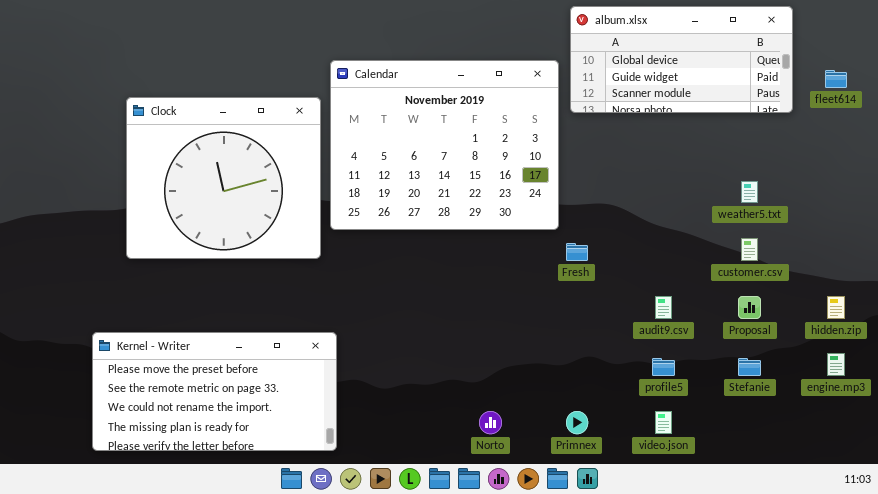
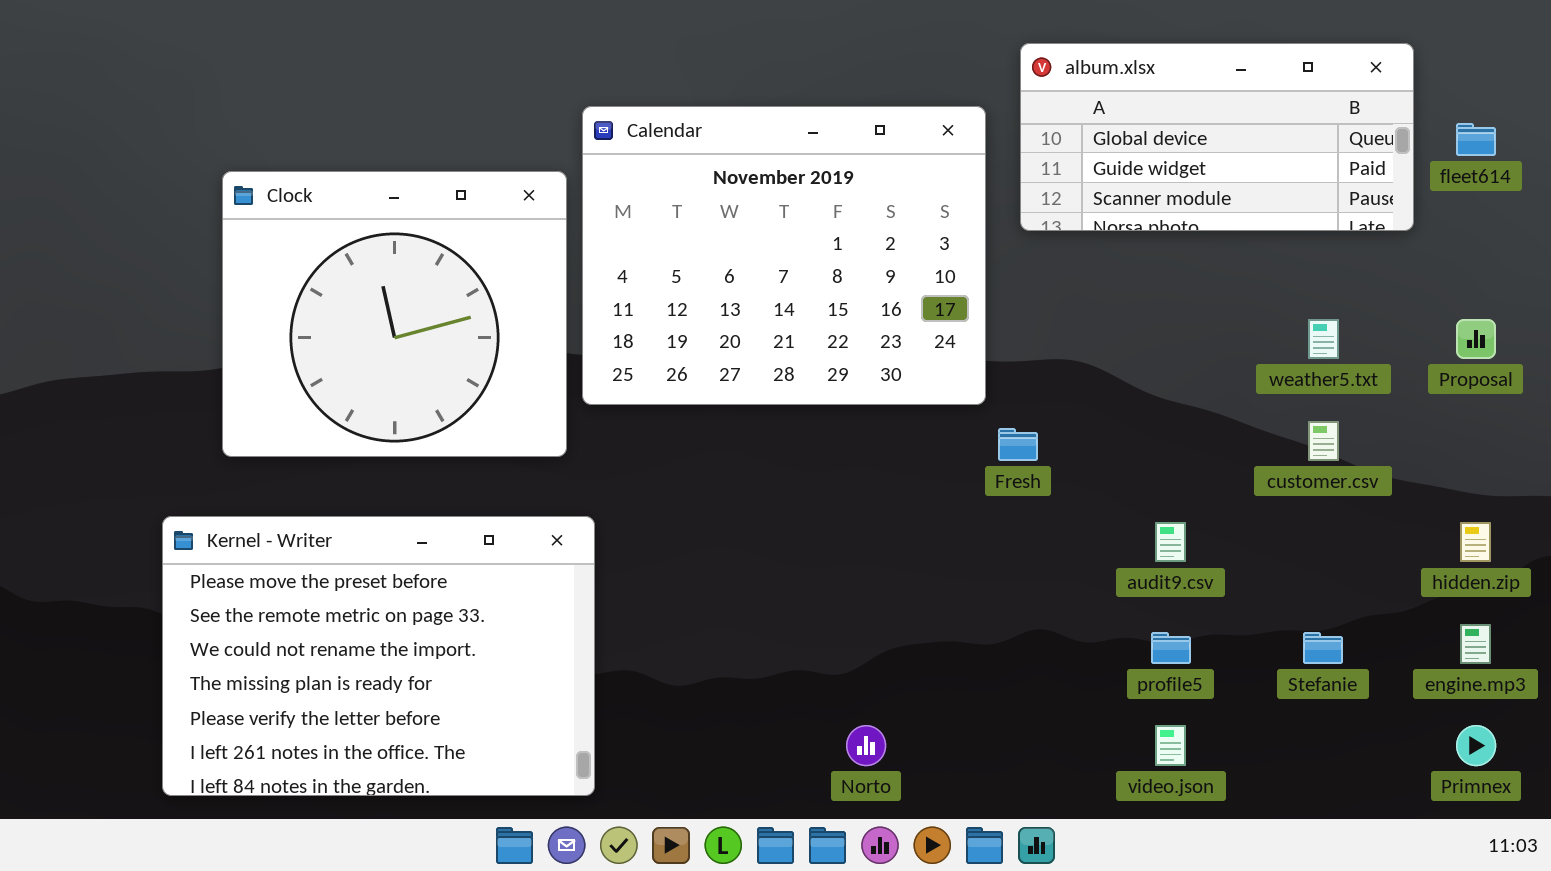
album.xlsx: [570,6,793,113] -> [1020,43,1414,231], moved
Proposal: [738,296,761,319] -> [1456,319,1496,359], moved
Kernel - Writer: [92,332,337,451] -> [162,516,595,796], resized
Primnex: [566,411,588,434] -> [1456,725,1496,766], moved

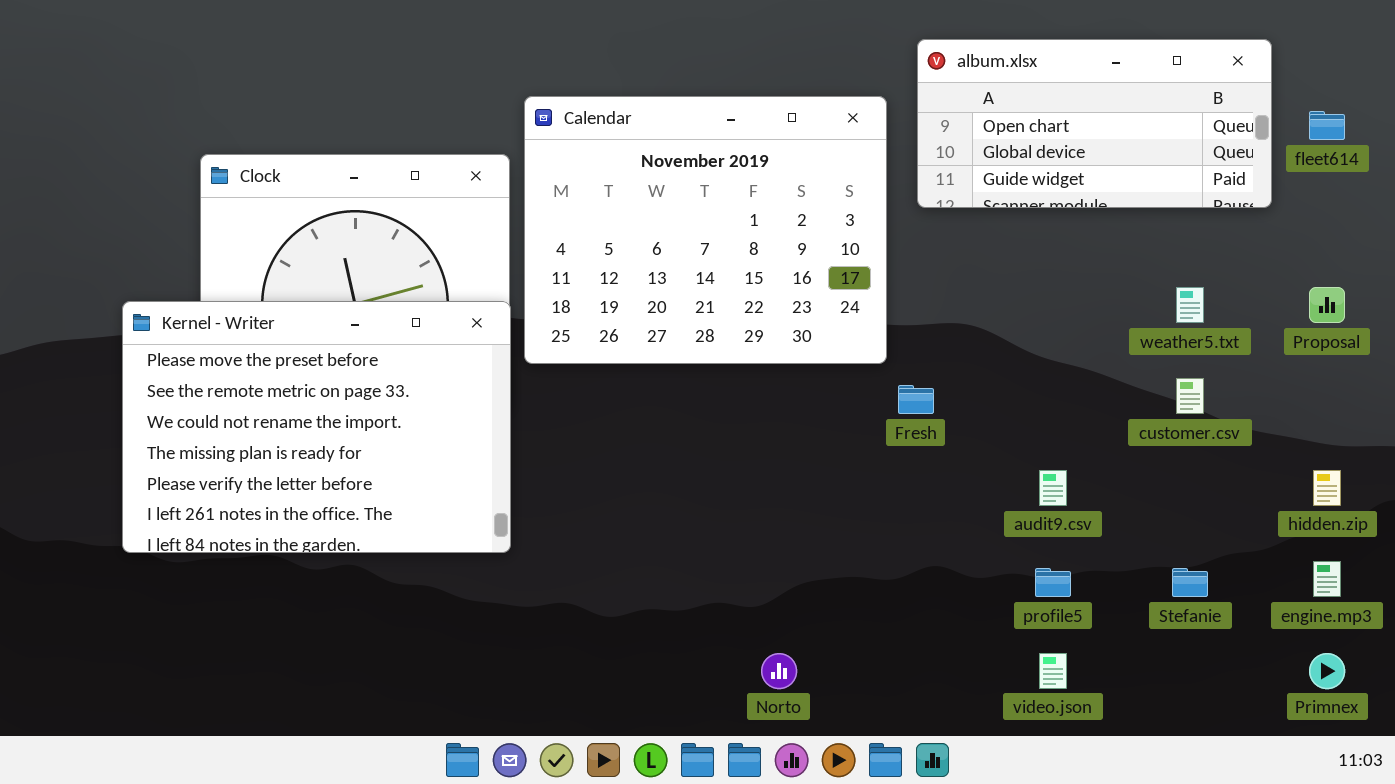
album.xlsx: [1020,43,1414,231] -> [917,39,1272,208], scrolled up 1 row
Kernel - Writer: [162,516,595,796] -> [122,301,511,553], moved

